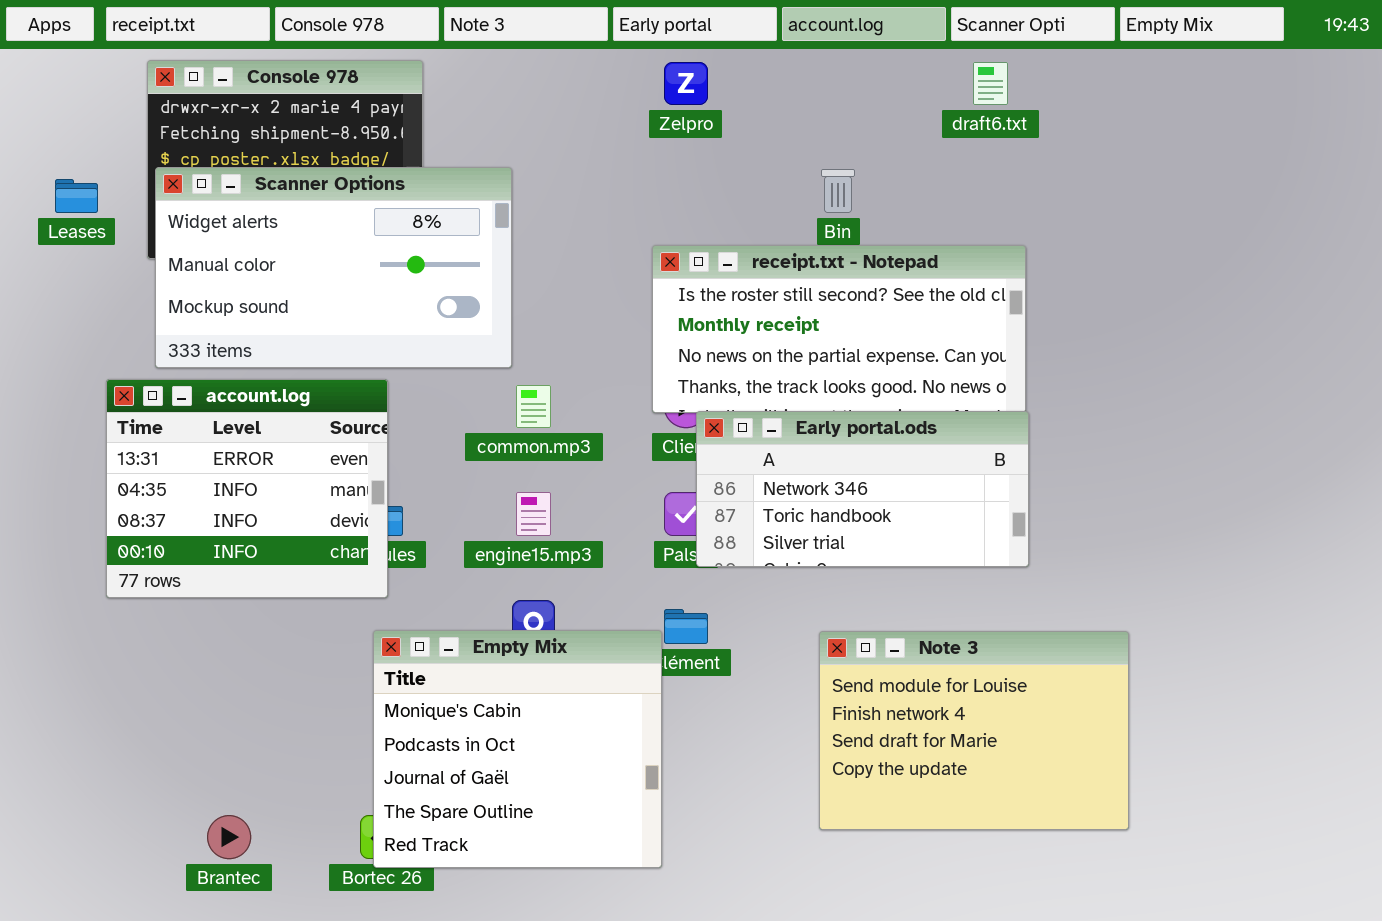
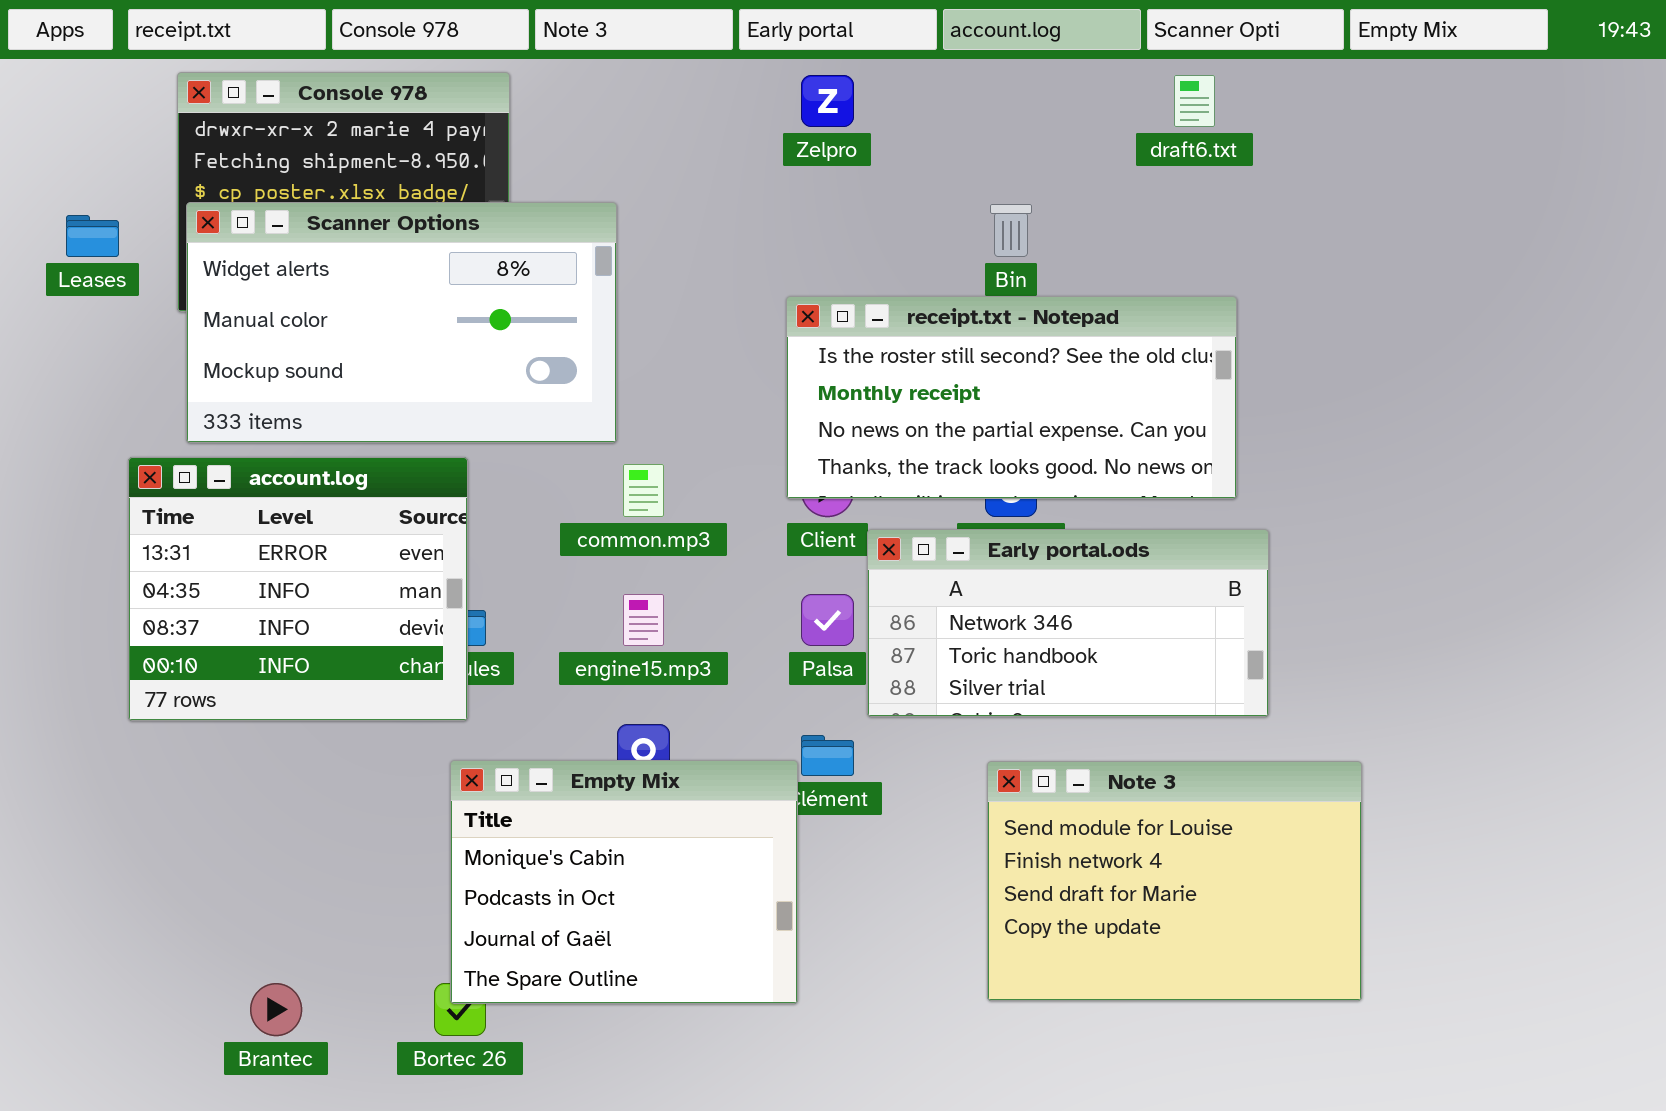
Early portal.ods: [696,411,1029,567] -> [867,529,1269,717], moved
Empty Mix: [373,630,662,868] -> [450,760,798,1004], resized

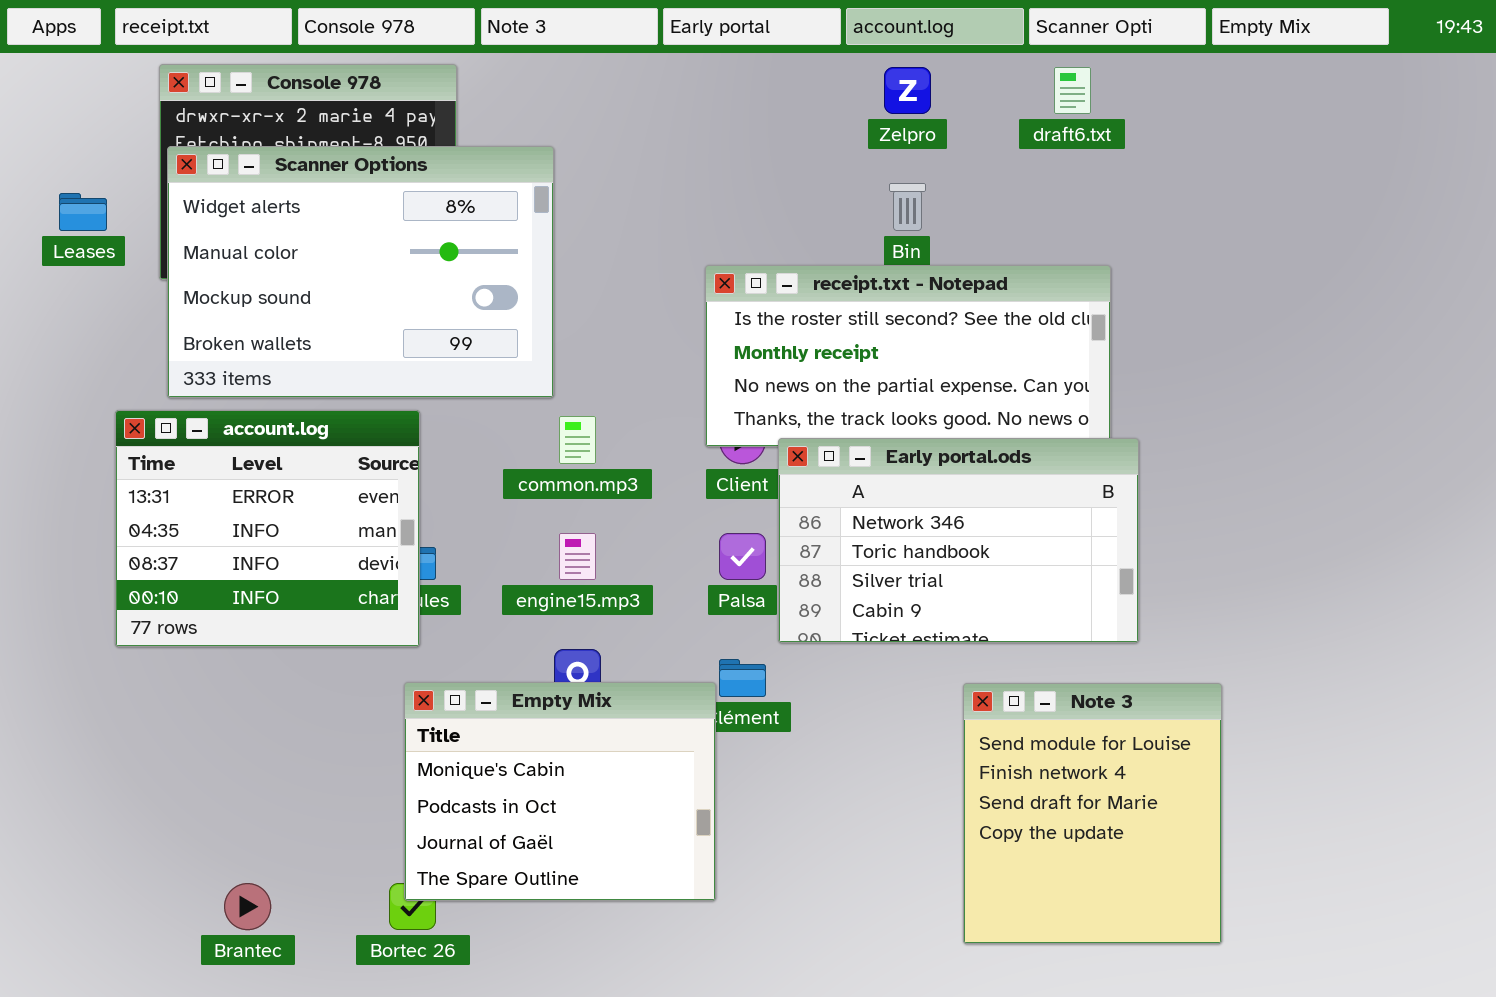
Zelpro: [801,75,854,127] -> [884,67,931,114], moved
Scanner Options: [186,202,617,443] -> [167,146,554,398], resized
Early portal.ods: [867,529,1269,717] -> [778,438,1139,643], resized
Note 3: [987,761,1362,1001] -> [963,683,1222,944], resized

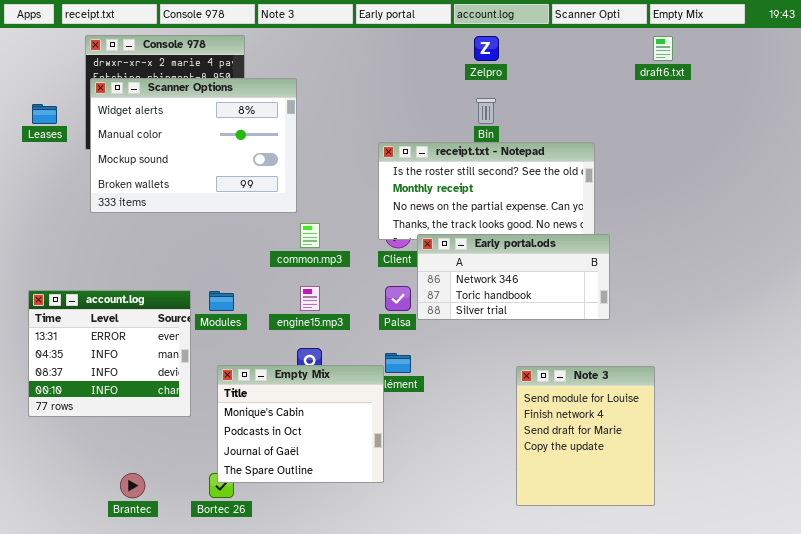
draft6.txt: [1054,67,1091,114] -> [653,36,673,61], moved
account.log: [115,410,420,647] -> [28,290,191,417], moved
Early portal.ods: [778,438,1139,643] -> [417,234,610,320], resized

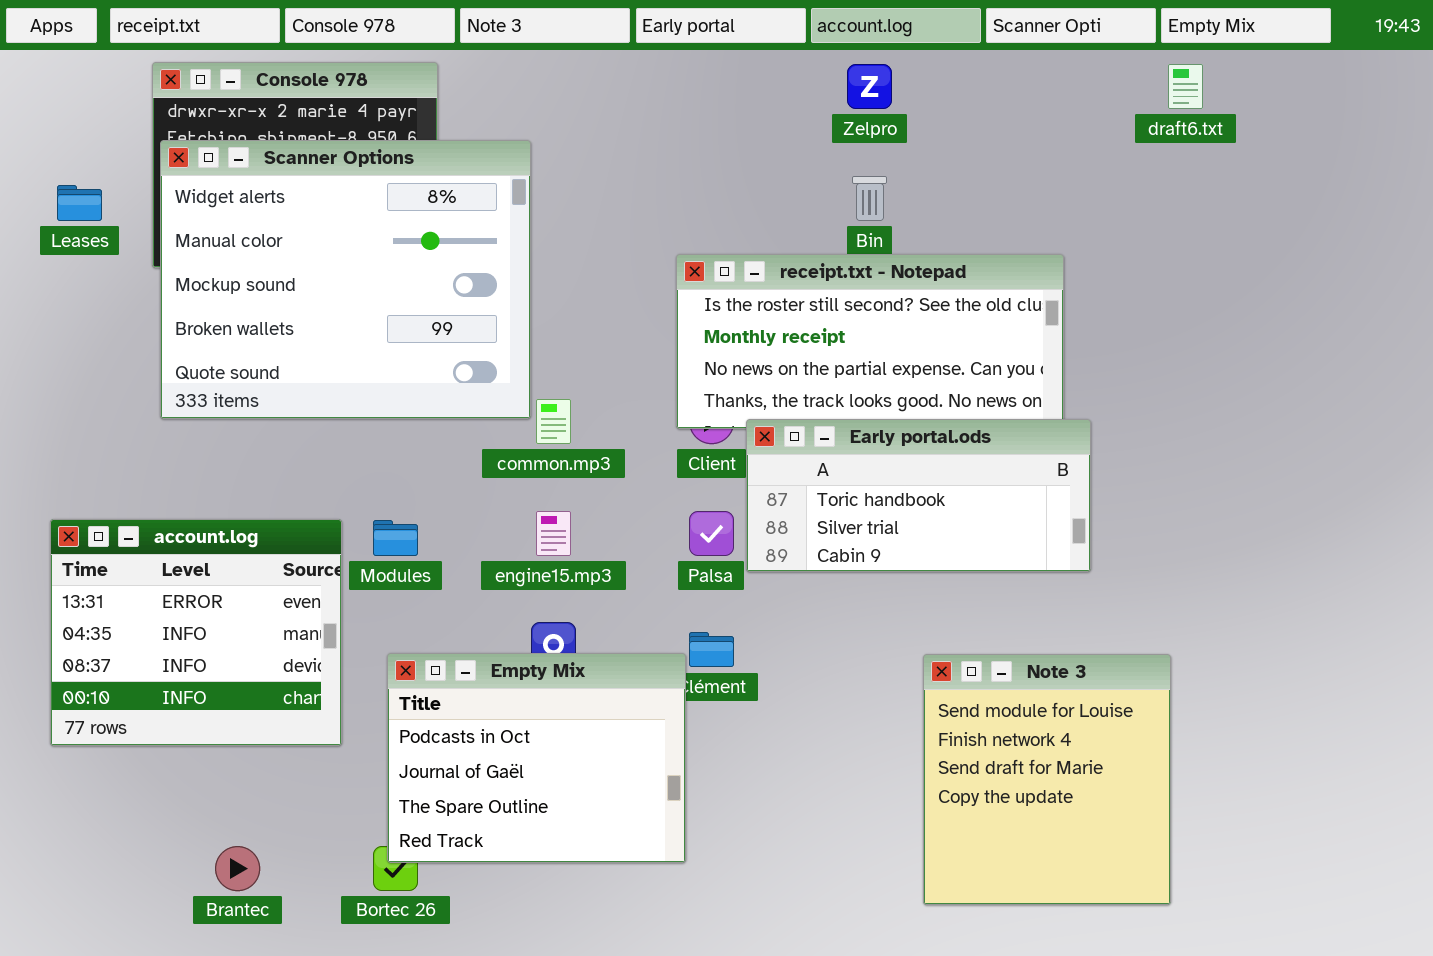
Scanner Options: [90,78,297,213] -> [160,140,531,419], resized
Early portal.ods: [417,234,610,320] -> [746,419,1091,572], scrolled down 1 row
Empty Mix: [217,365,384,483] -> [387,653,686,863], scrolled down 1 row

